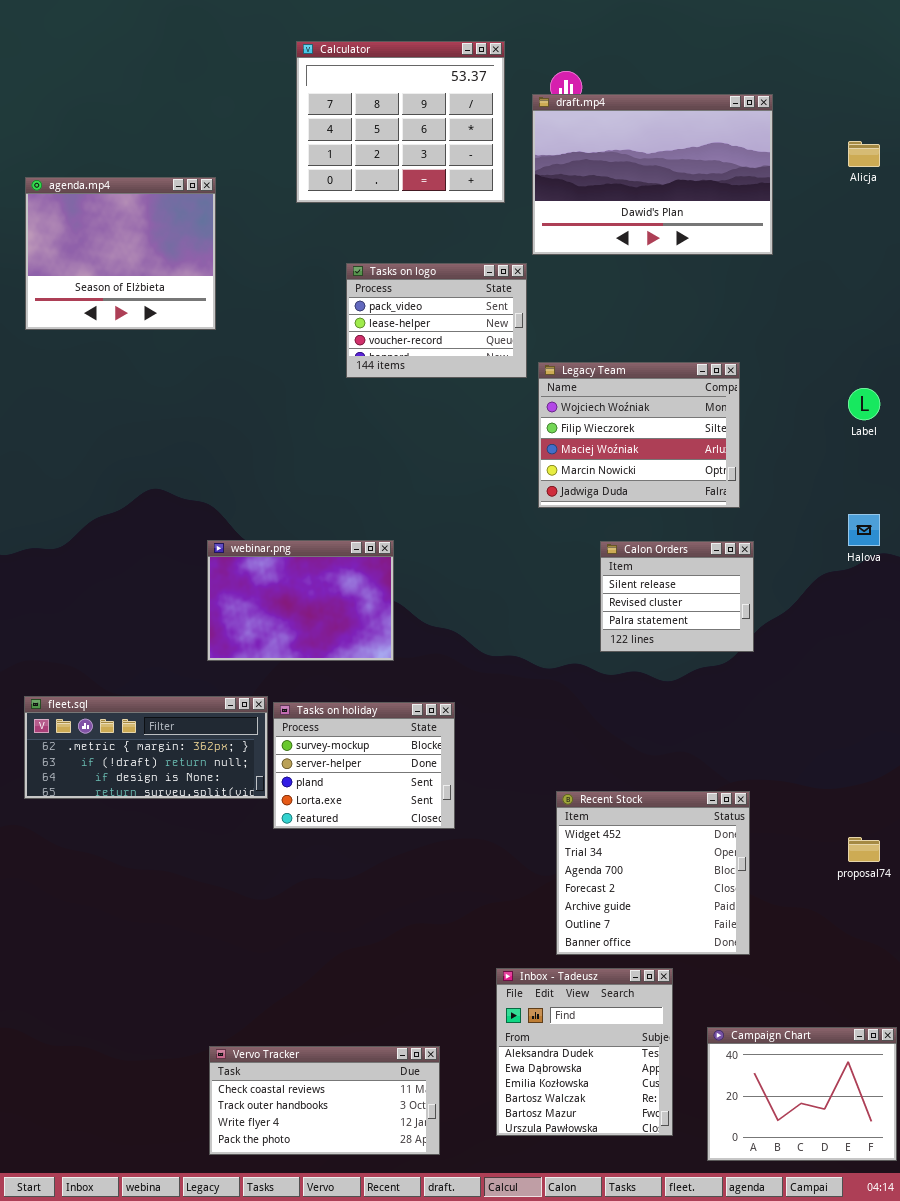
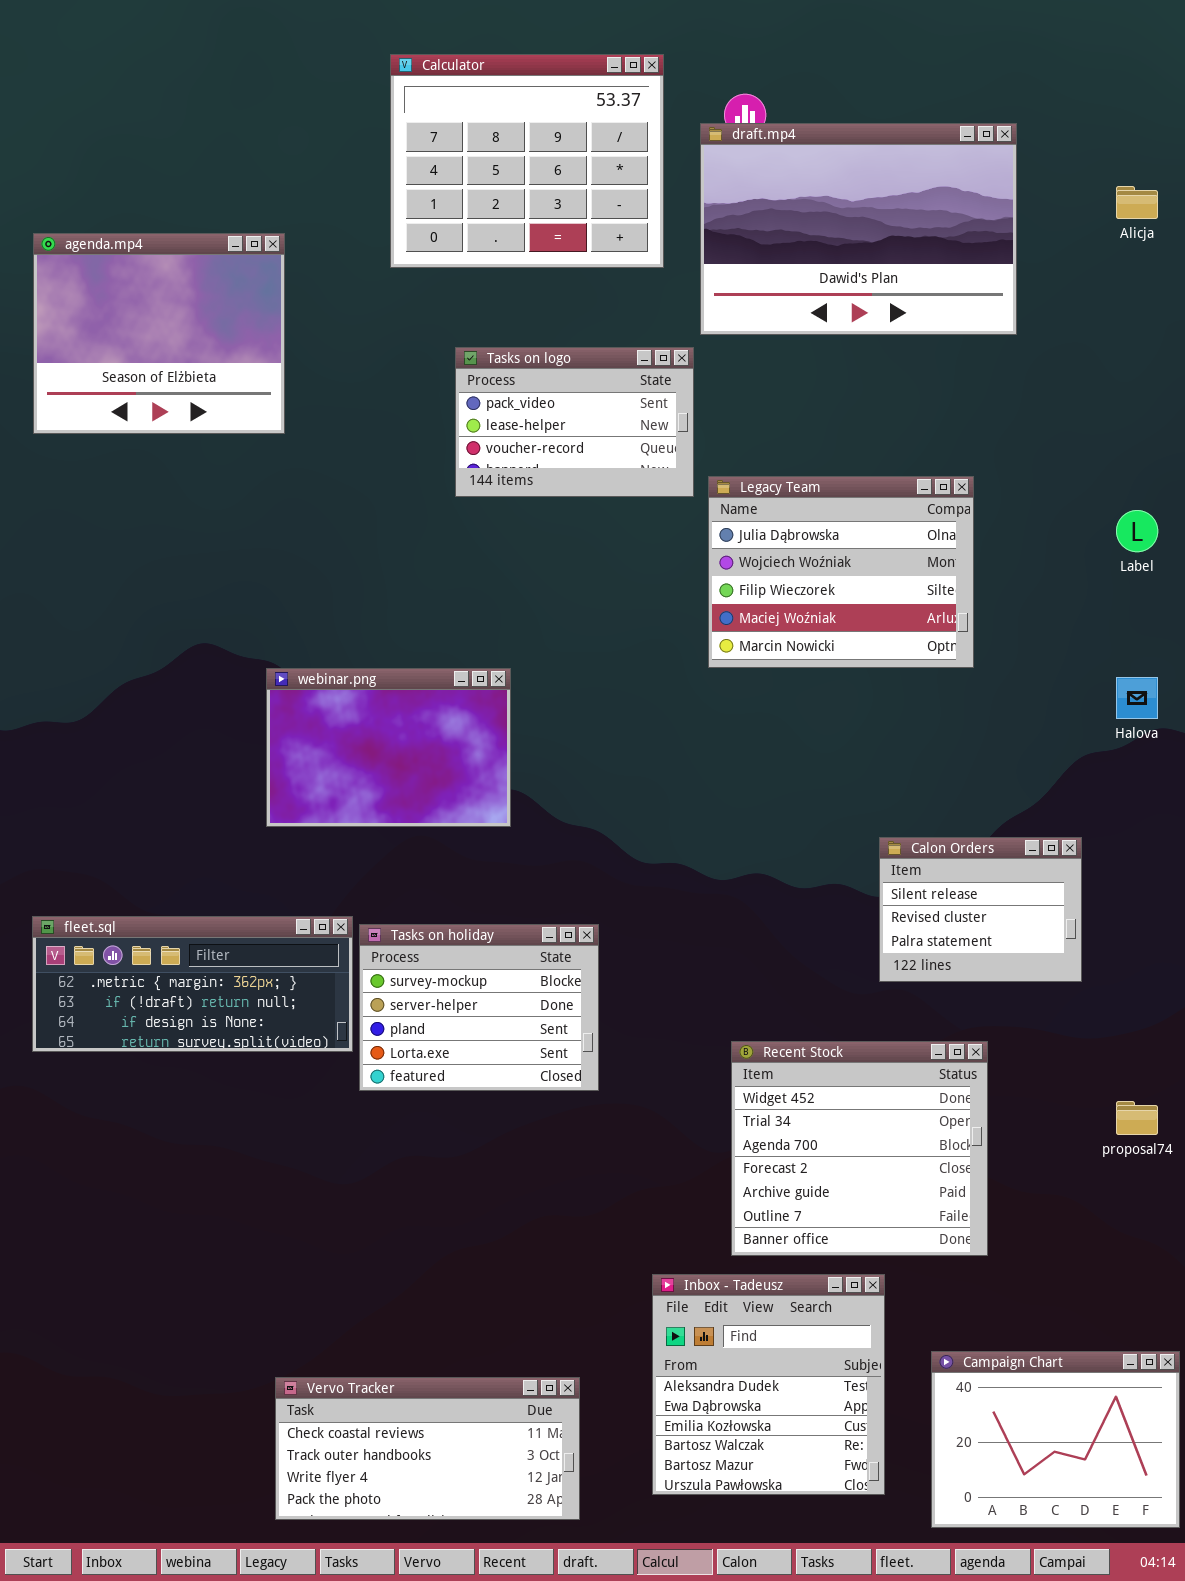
Legacy Team: [538,362,740,508] -> [708,476,974,668], scrolled up 1 row
webinar.png: [207,540,394,661] -> [266,668,511,827], moved
Calon Orders: [600,541,754,652] -> [879,837,1082,982], moved

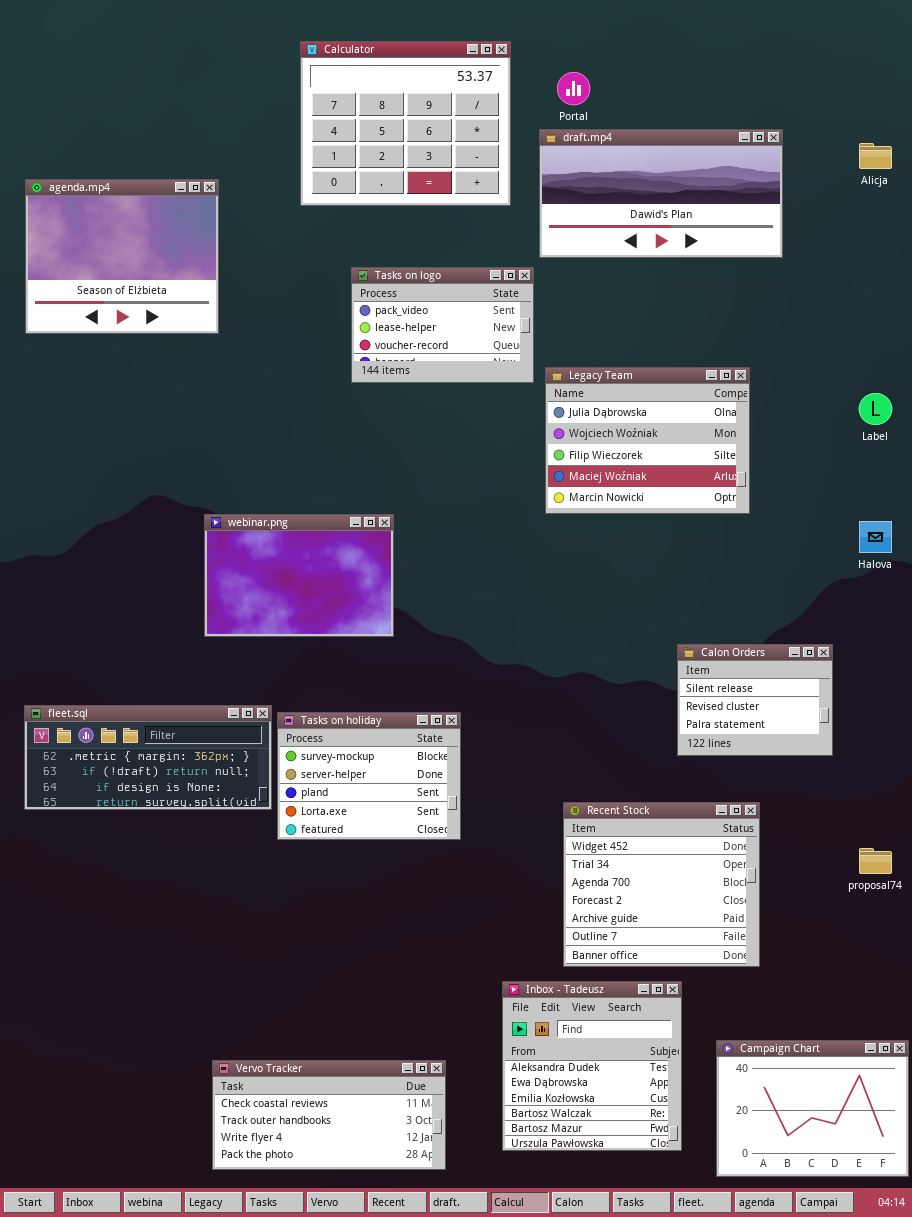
draft.mp4: [700,123,1017,335] -> [539,129,783,258], resized

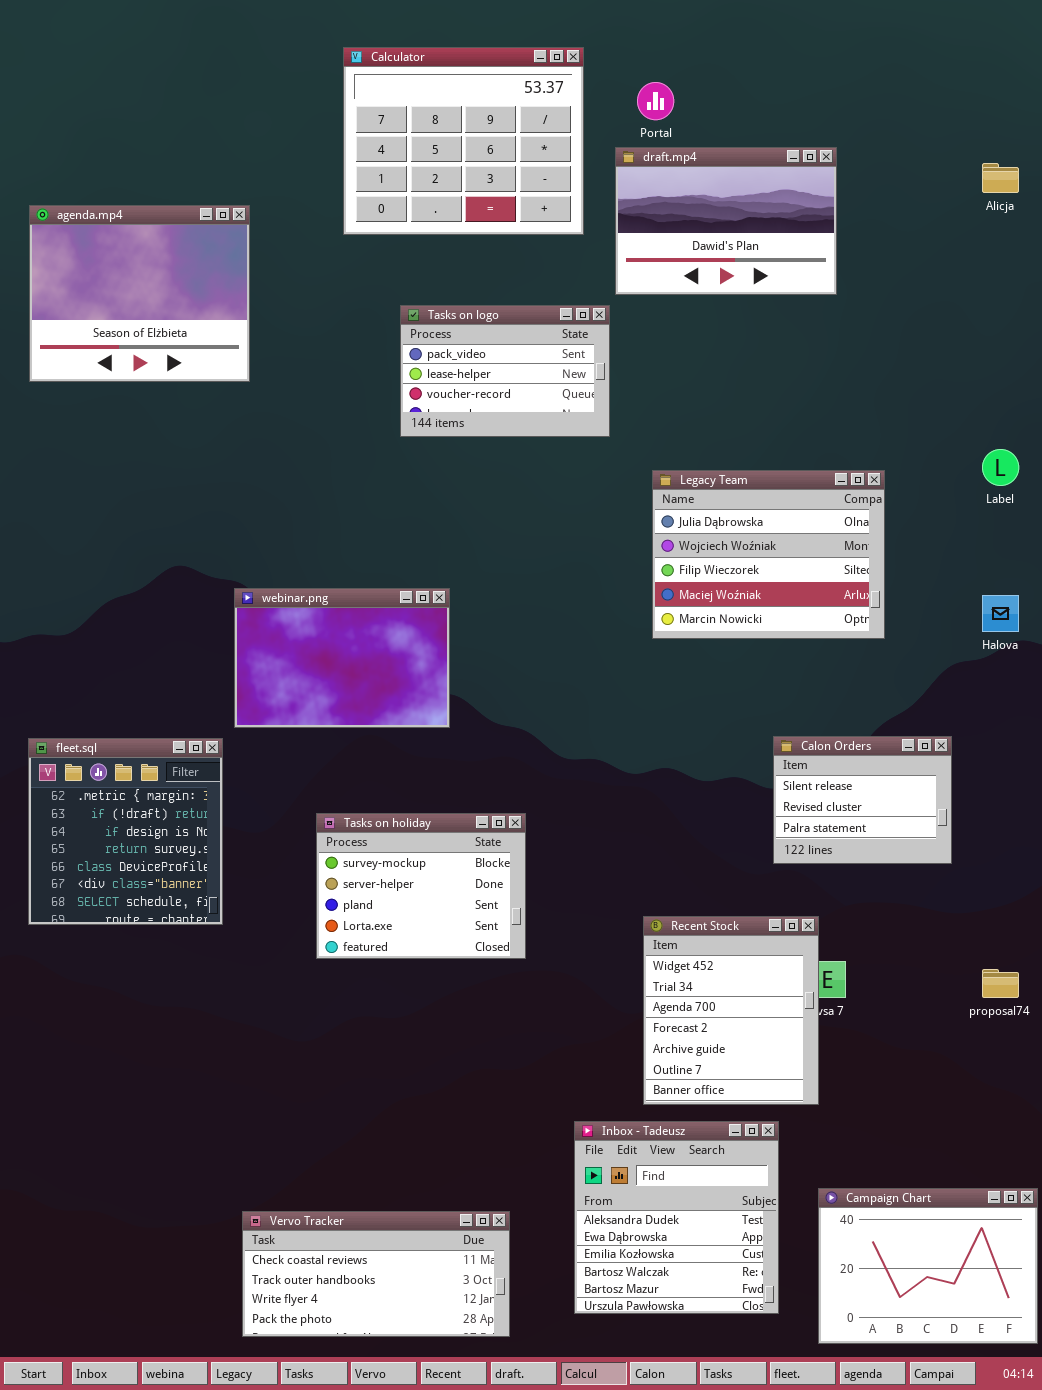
draft.mp4: [539,129,783,258] -> [615,147,837,295], resized
Legacy Team: [545,367,750,514] -> [652,470,885,639], moved
fleet.sql: [24,705,272,810] -> [28,738,223,925], resized
Recent Stock: [563,802,760,967] -> [643,916,819,1105], resized

